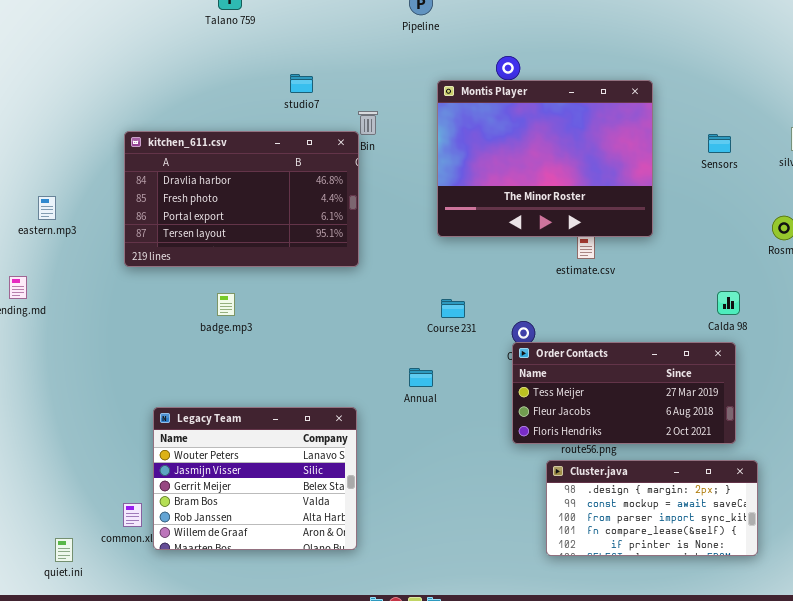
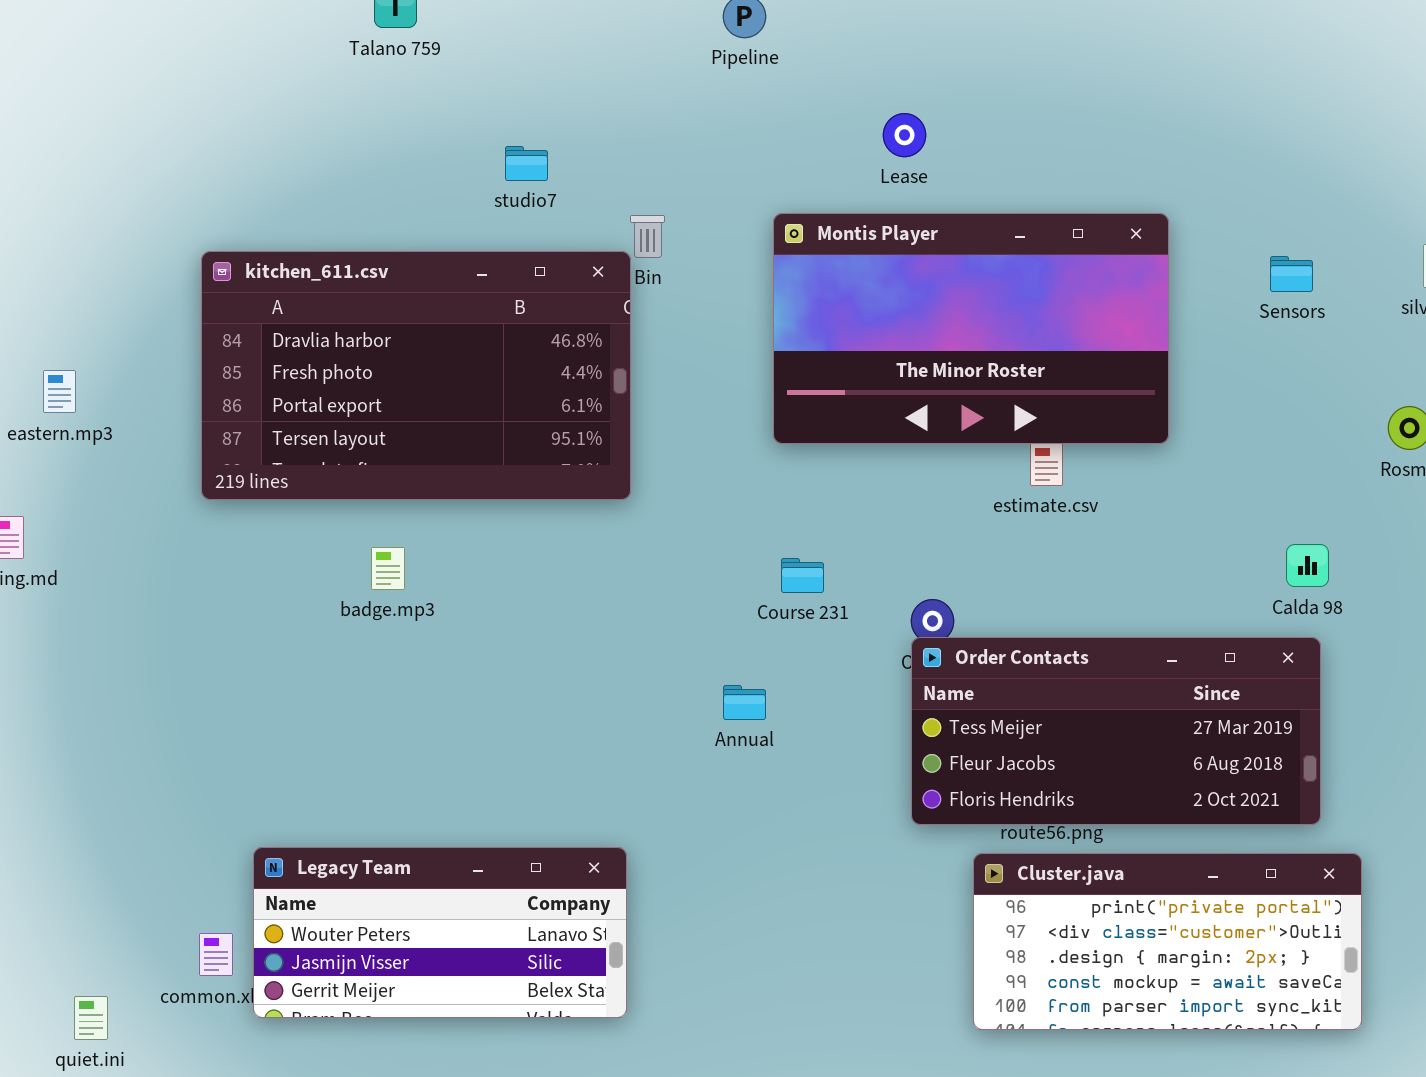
Montis Player: [437,80,653,237] -> [773,213,1169,444], resized
Legacy Team: [153,407,357,550] -> [253,847,627,1018], resized
Cluster.java: [546,460,758,556] -> [973,853,1362,1030], scrolled up 2 rows

